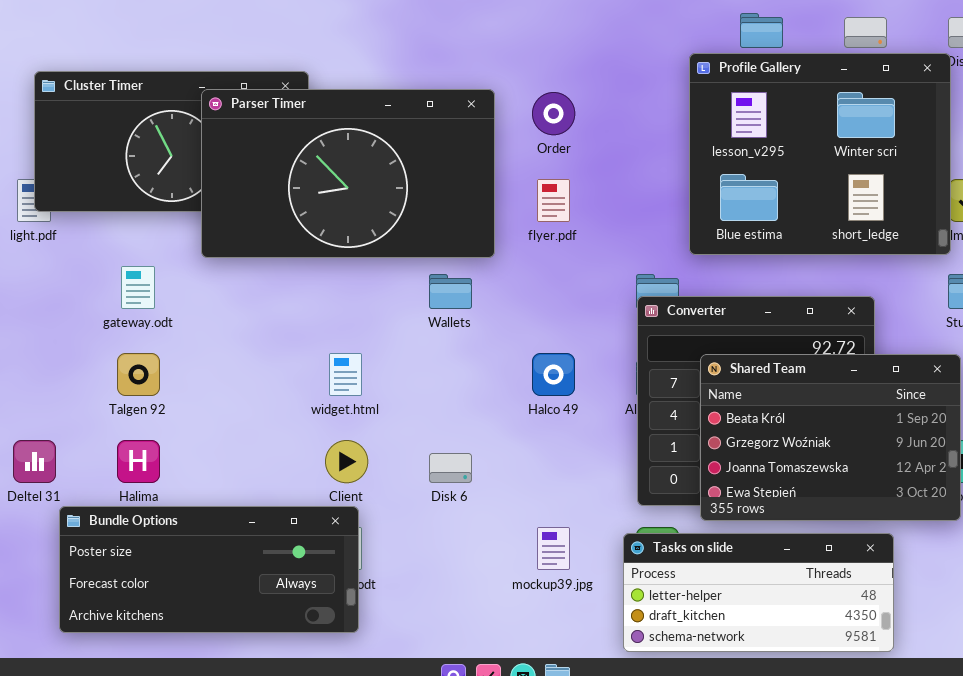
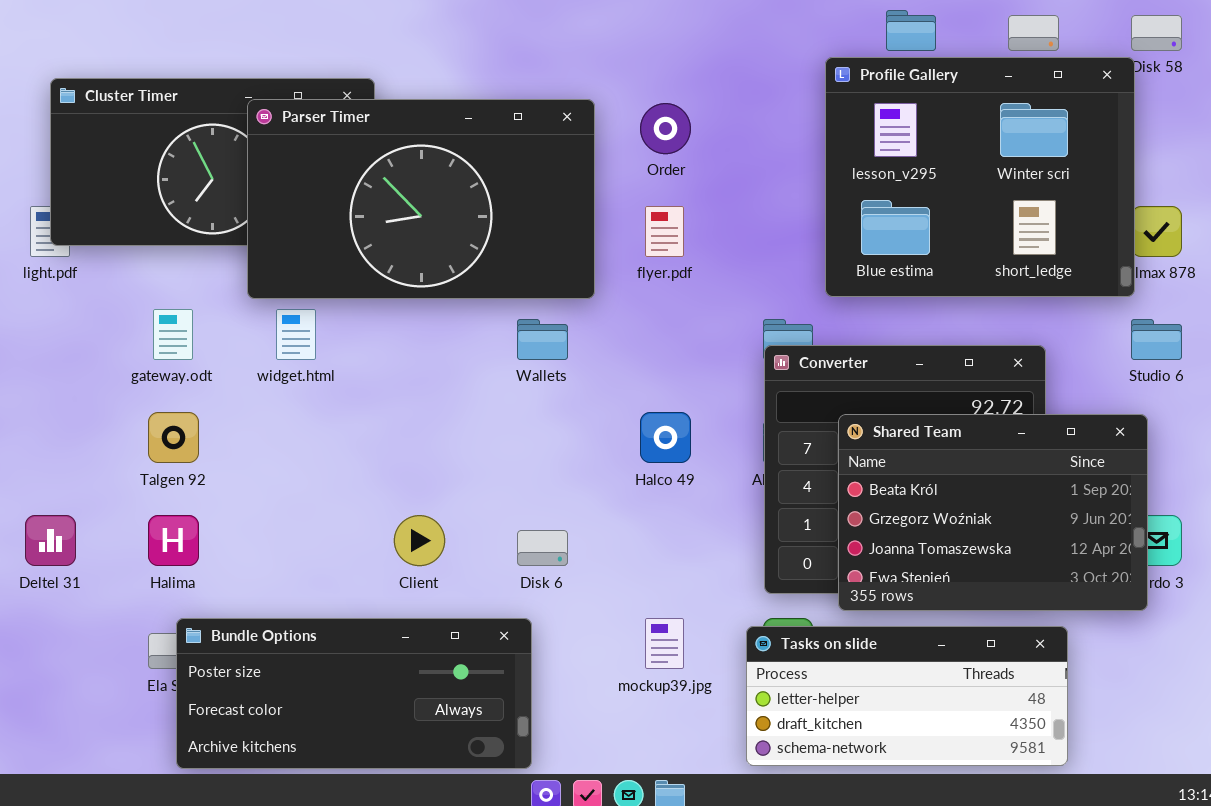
widget.html: [329,353,362,396] -> [276,309,316,360], moved
Bundle Options: [59,506,359,633] -> [176,618,532,769], moved

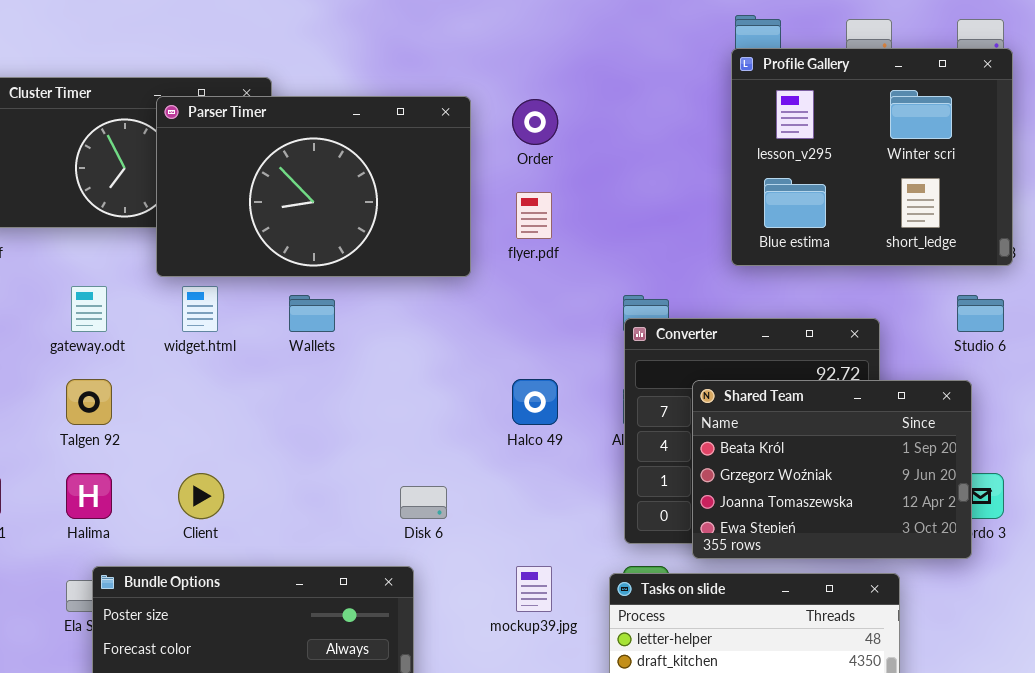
Profile Gallery: [825,57,1135,297] -> [731,48,1013,266], moved
Wallets: [517,319,568,360] -> [289,295,335,332], moved
Client: [394,515,445,566] -> [178,473,224,519], moved

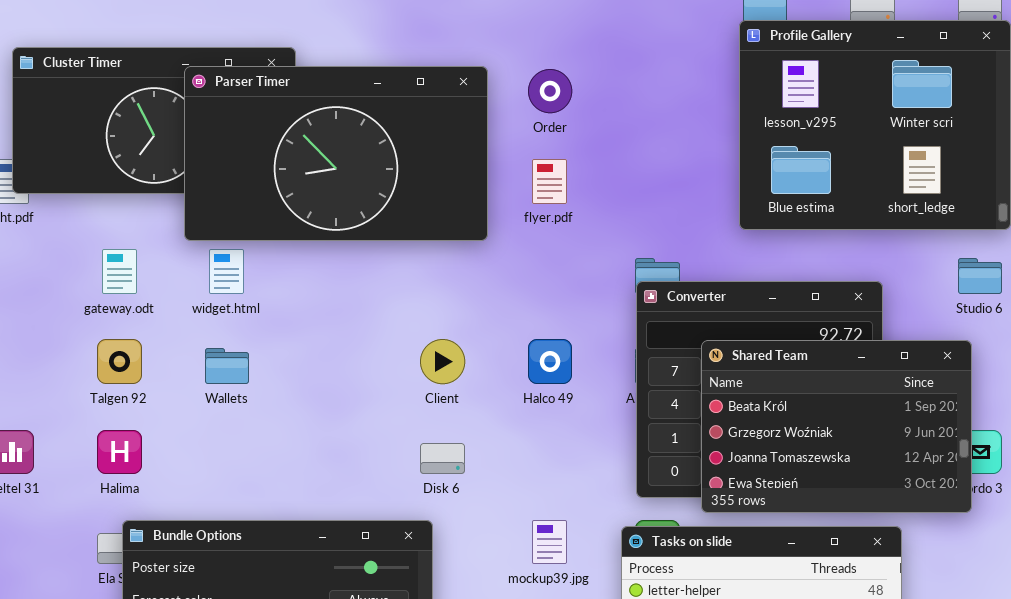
Wallets: [289,295,335,332] -> [205,348,249,384], moved
Client: [178,473,224,519] -> [420,339,465,384], moved

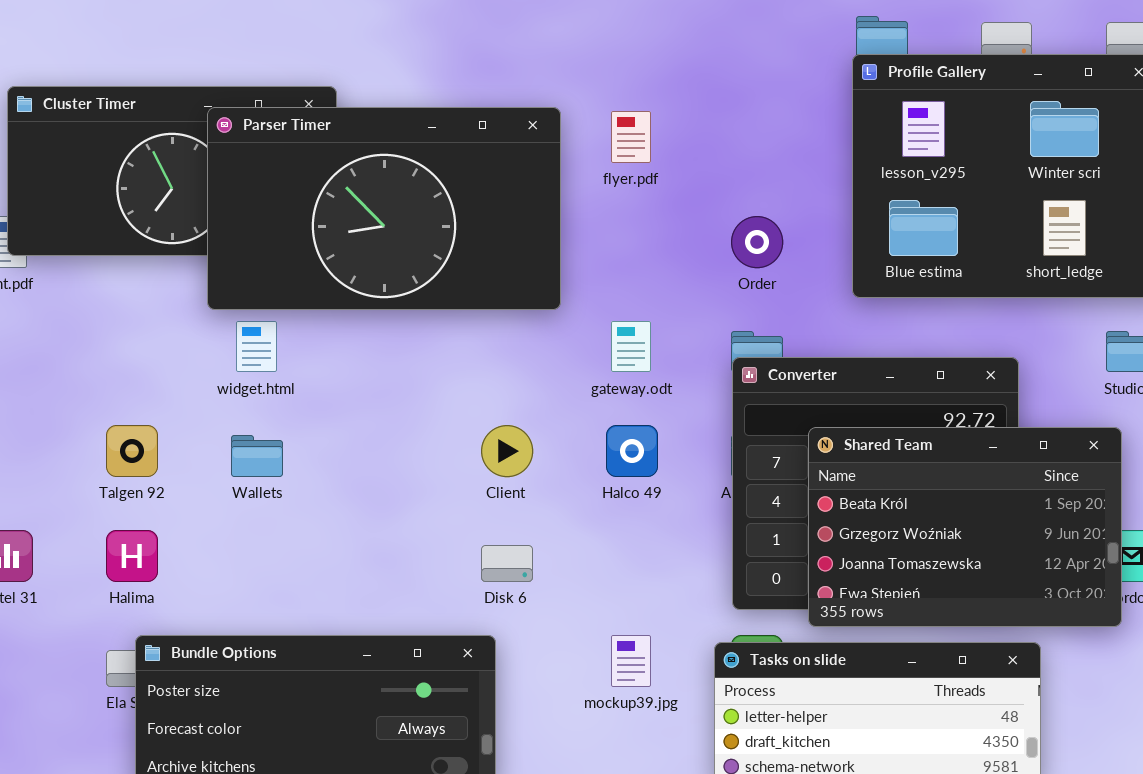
Order: [528,69,572,113] -> [731,216,783,268], moved
flyer.pdf: [532,159,567,204] -> [611,111,651,163], moved
gateway.odt: [102,249,137,294] -> [611,321,651,372], moved

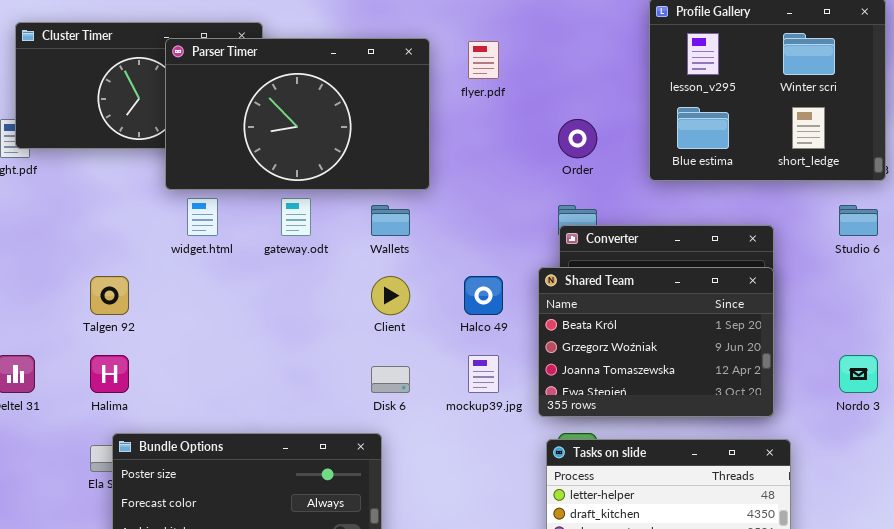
gateway.odt: [611,321,651,372] -> [281,198,311,236], moved
Shared Team: [808,427,1122,627] -> [538,267,774,417], moved
Wallets: [231,435,283,477] -> [371,205,410,236], moved
mockup39.jpg: [611,635,651,687] -> [468,355,499,393], moved

